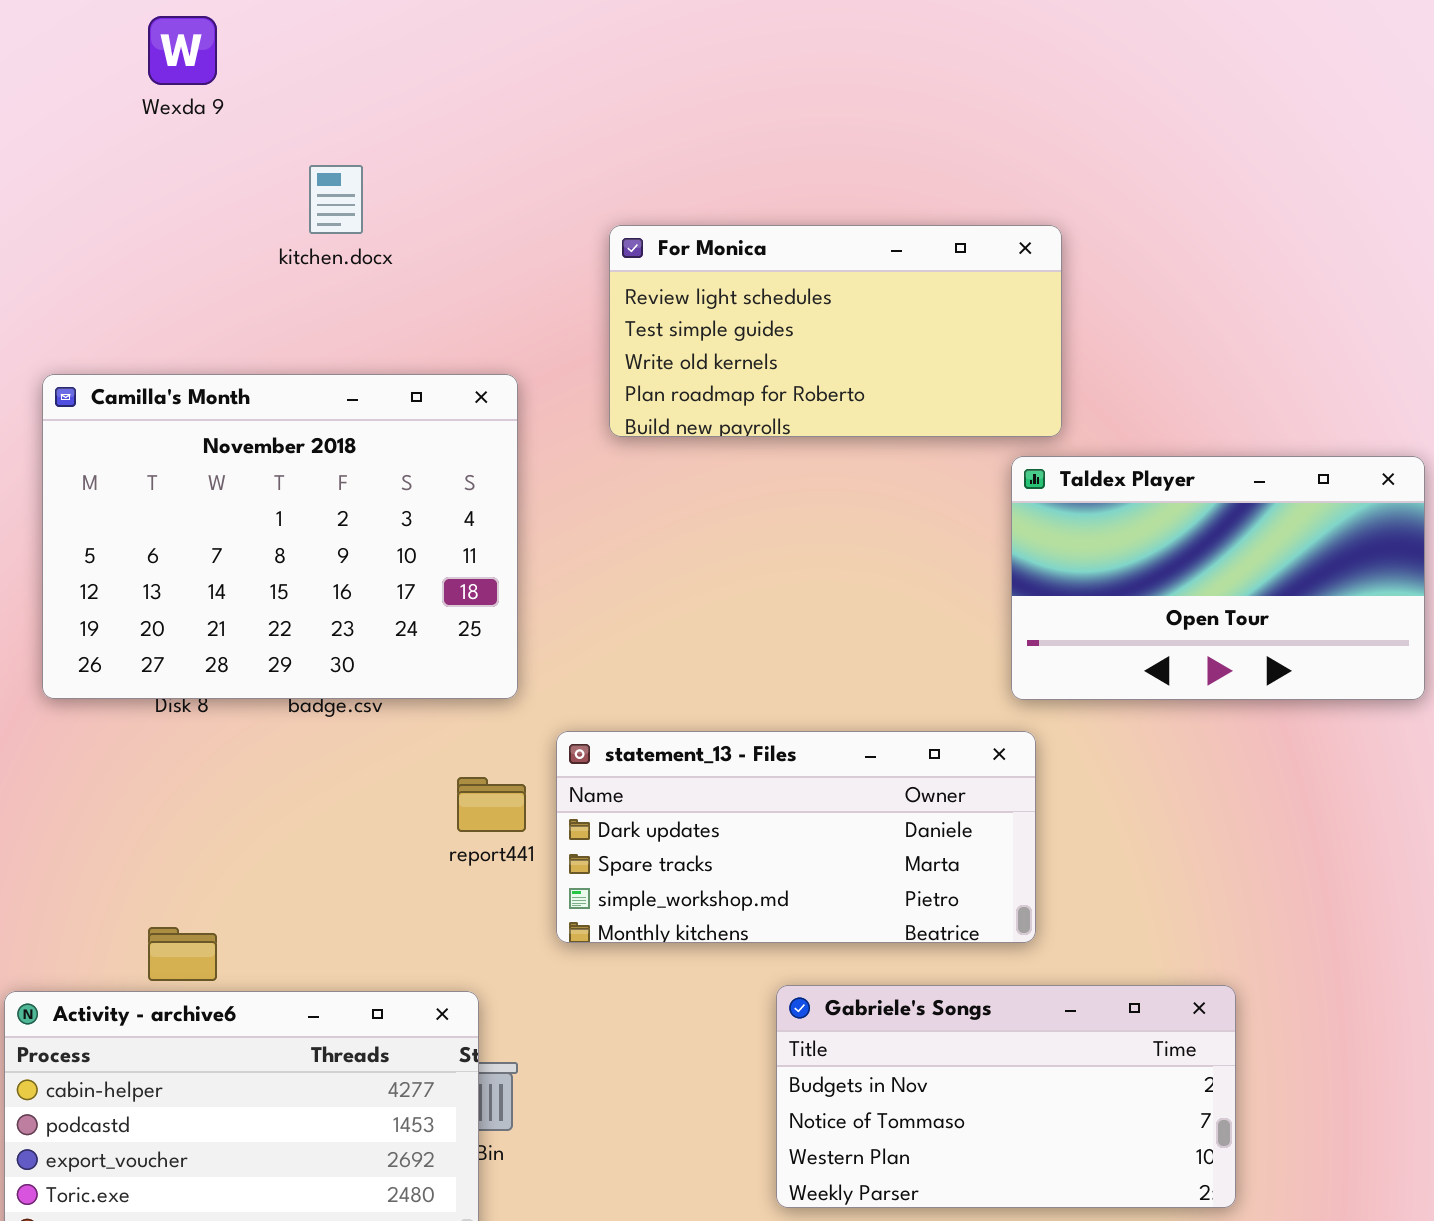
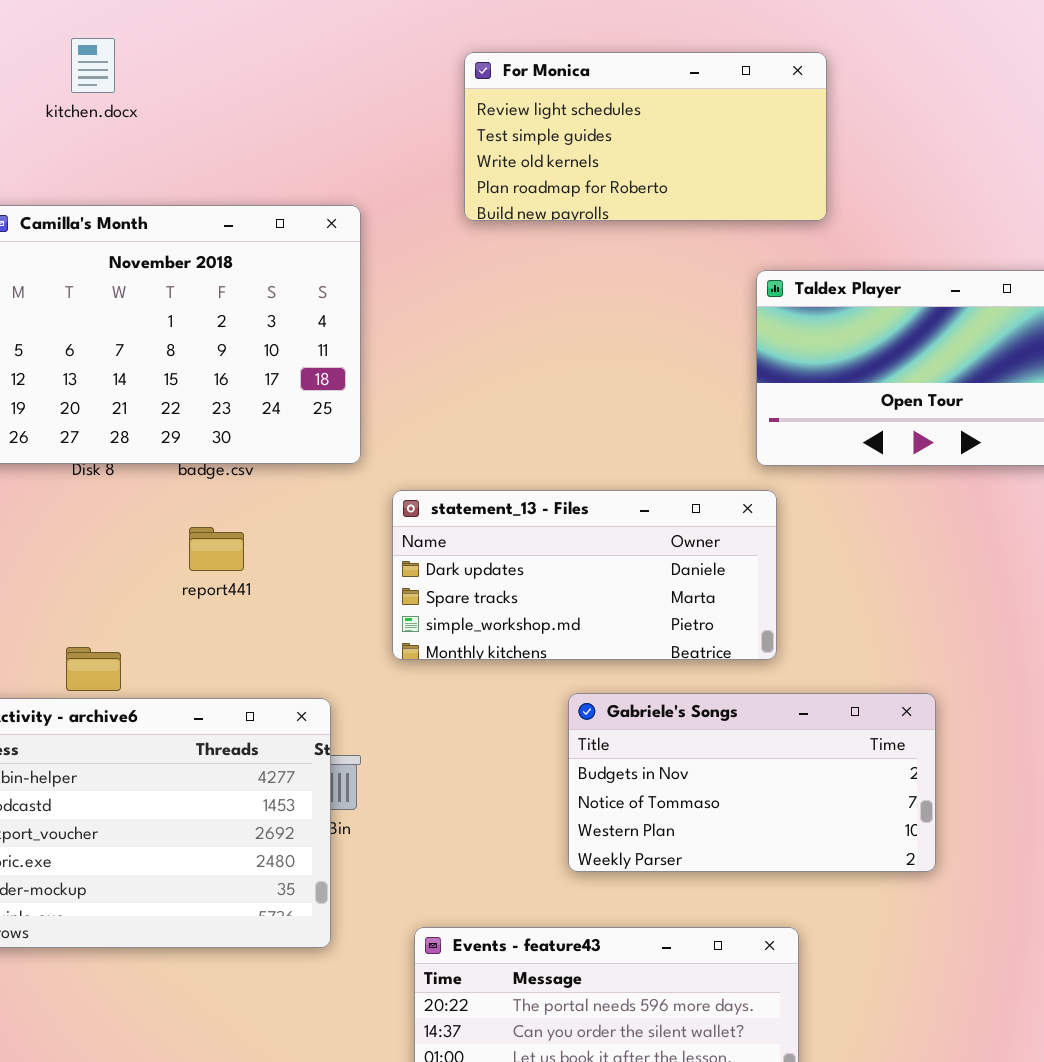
kitchen.docx: [309,165,363,234] -> [71,38,115,93], moved
For Monica: [609,225,1062,437] -> [464,52,827,221], moved
report441: [457,777,526,832] -> [189,527,244,571], moved

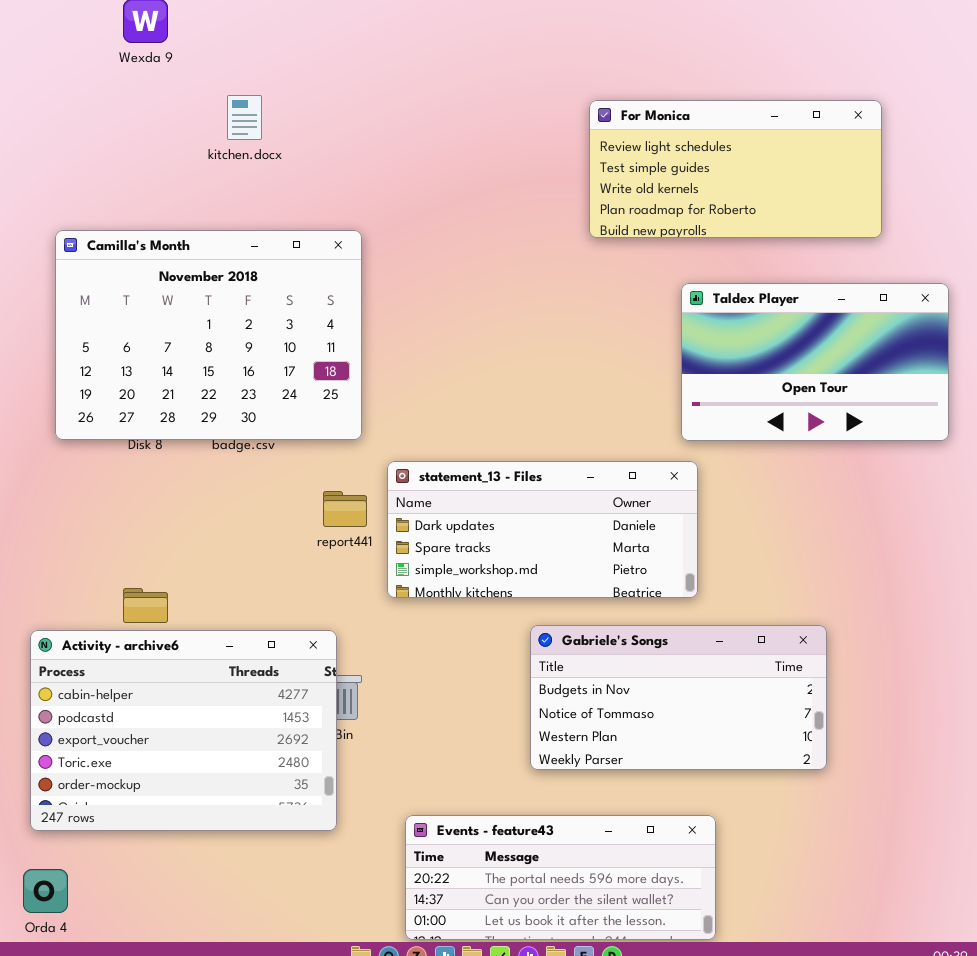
kitchen.docx: [71,38,115,93] -> [227,95,262,140], moved
For Monica: [464,52,827,221] -> [589,100,882,238], moved
report441: [189,527,244,571] -> [323,491,367,527], moved

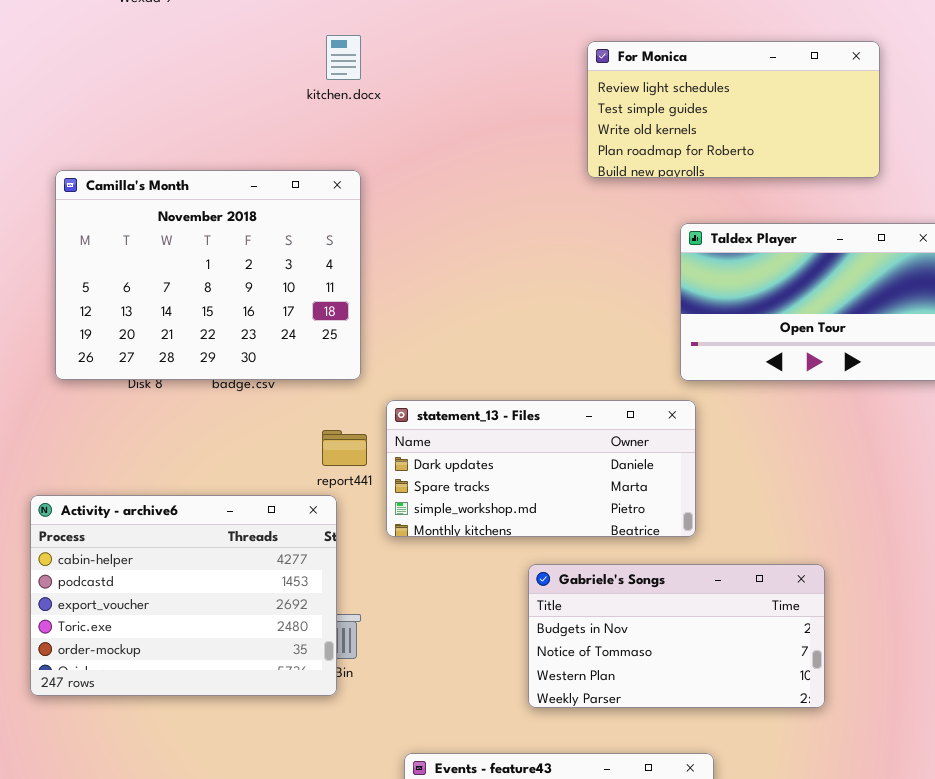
kitchen.docx: [227,95,262,140] -> [326,35,361,80], moved
Activity - archive6: [30,630,337,831] -> [30,495,337,696], moved

